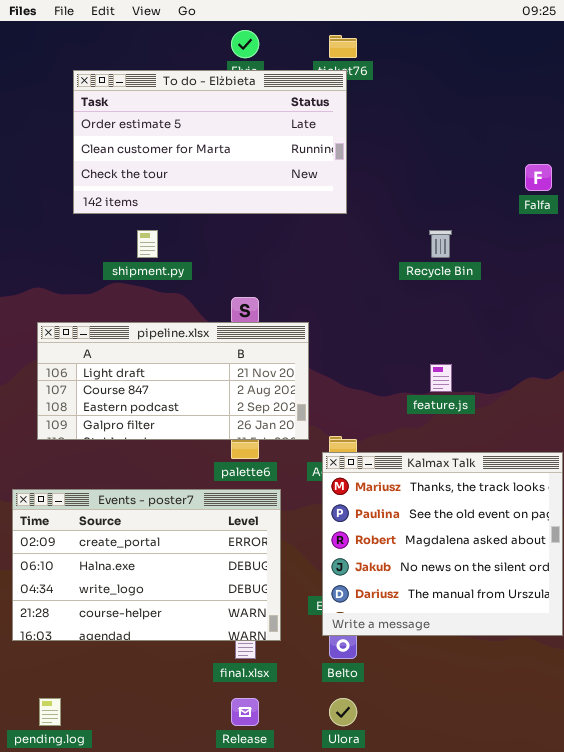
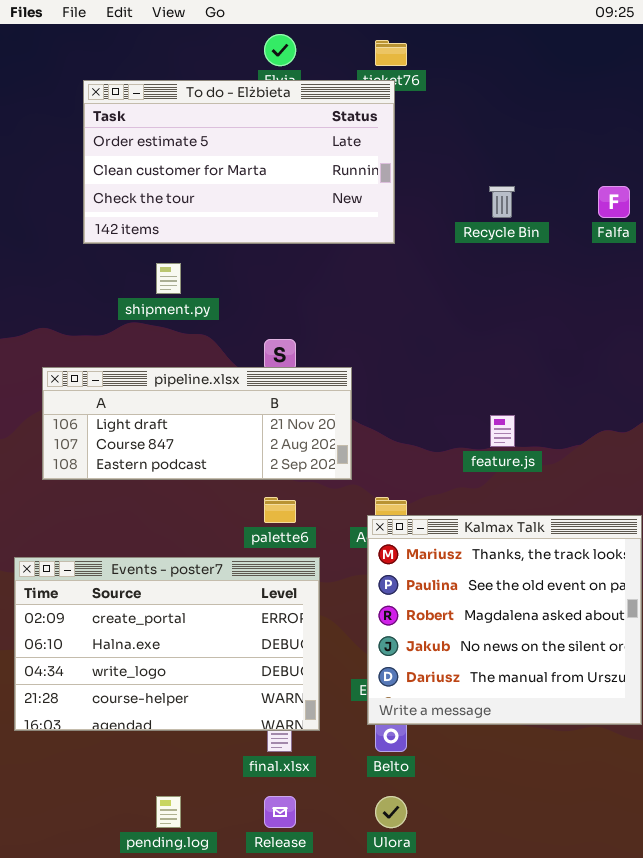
Recycle Bin: [429,230,452,258] -> [489,186,515,218], moved
pipeline.xlsx: [37,322,309,440] -> [42,367,352,480], resized
pending.log: [39,698,61,726] -> [156,796,181,828], moved

